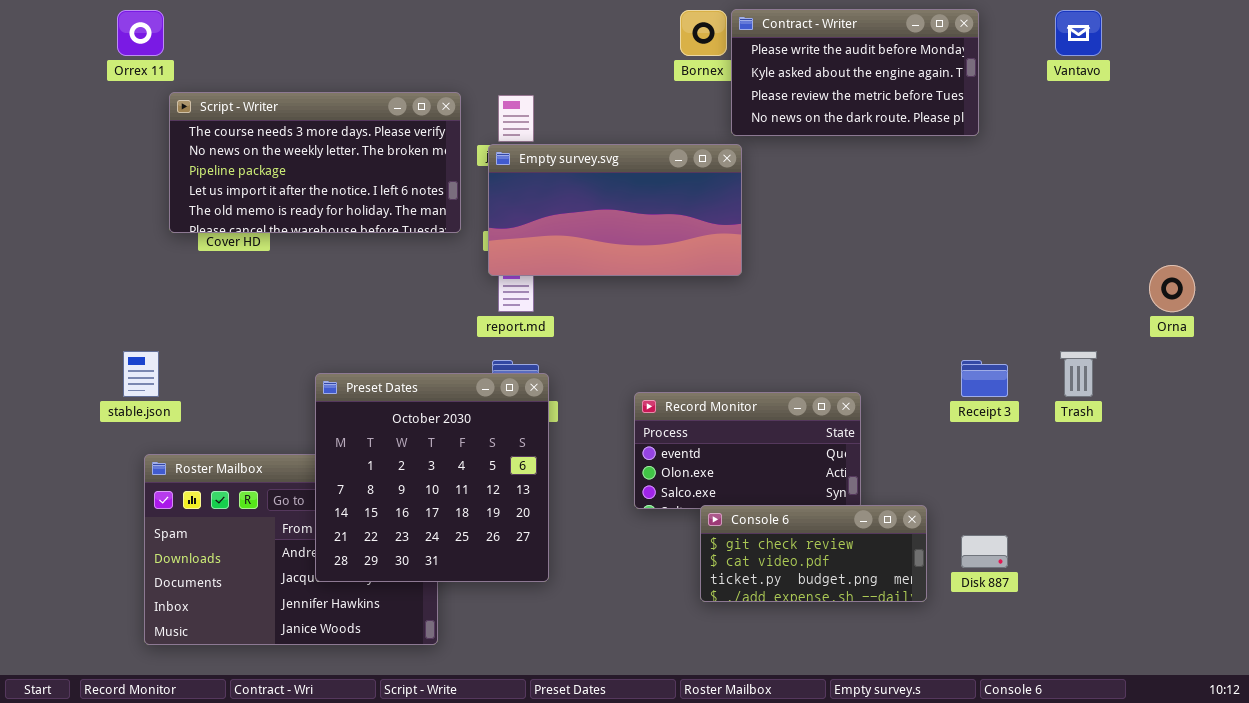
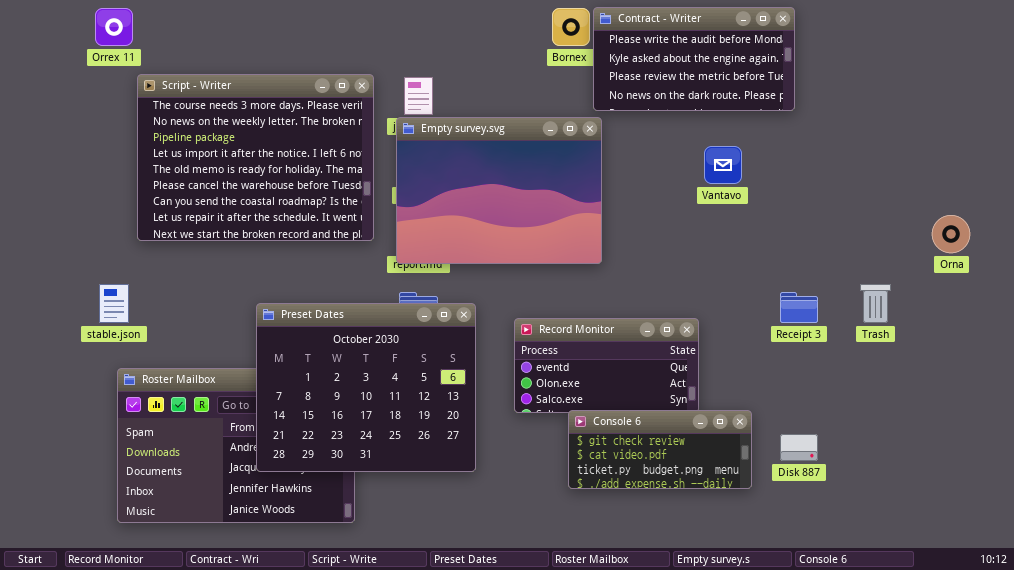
Vantavo: [1055,10,1102,56] -> [704,146,742,184], moved
Script - Writer: [169,92,461,233] -> [137,74,374,241], resized
Empty survey.svg: [488,144,742,276] -> [396,117,602,264], resized
Preset Dates: [315,373,549,582] -> [256,303,476,472], resized

